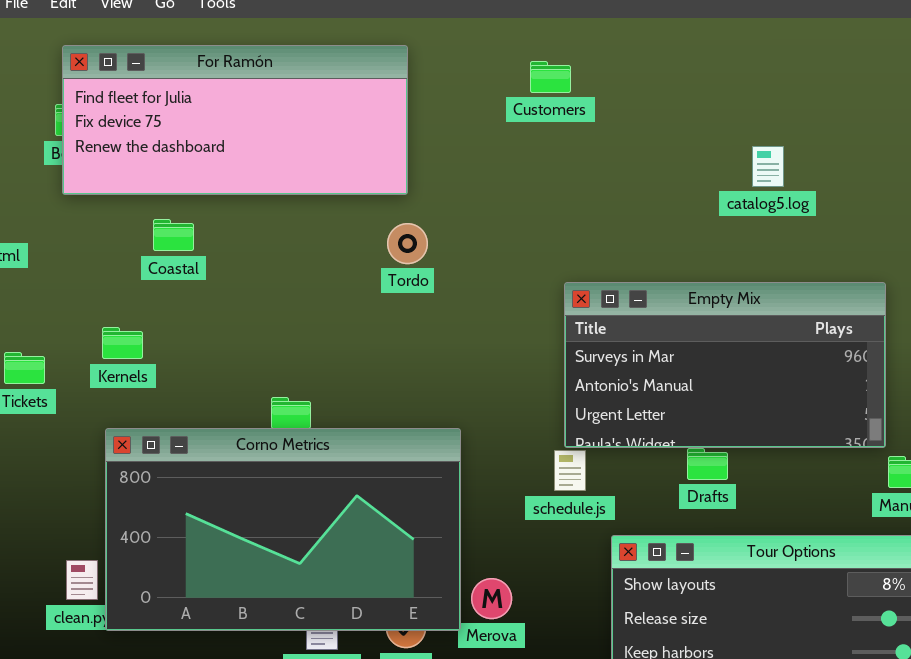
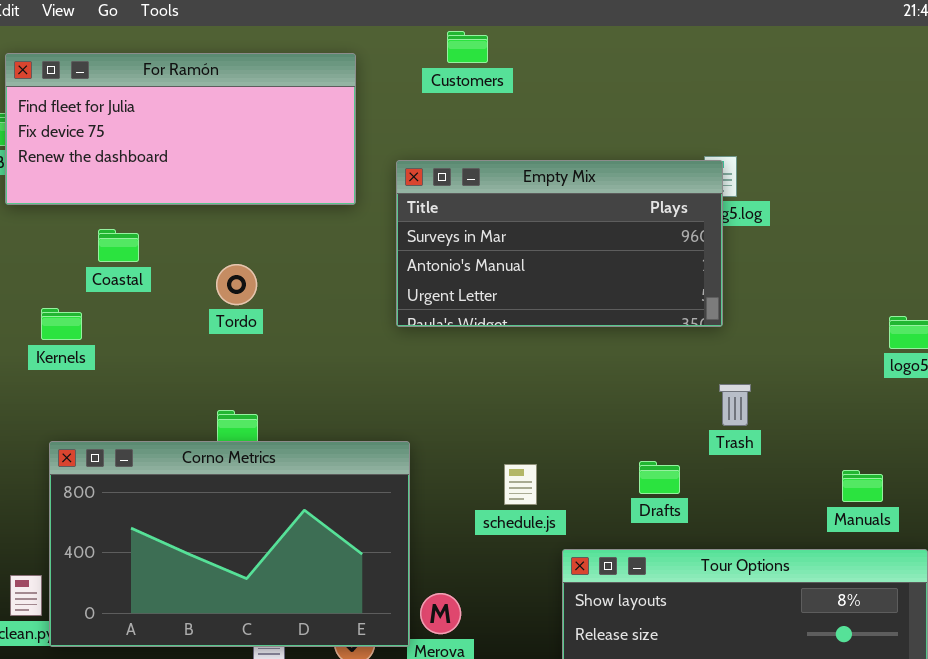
Customers: [530,61,571,93] -> [447,31,488,63], moved
Tordo: [387,223,428,264] -> [216,264,257,305], moved
Empty Mix: [564,282,886,448] -> [396,160,723,327], moved
Kernels: [102,327,143,359] -> [41,308,82,340], moved

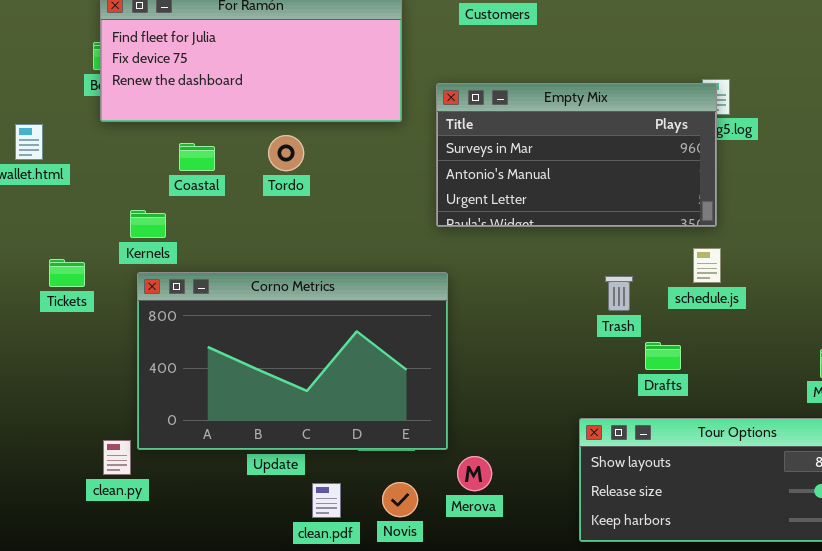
Tordo: [216,264,257,305] -> [268,135,304,171], moved
Trash: [719,384,751,426] -> [605,276,633,311], moved
Corno Metrics: [49,441,410,647] -> [137,272,448,450], moved
schedule.js: [504,464,537,505] -> [693,248,721,283], moved

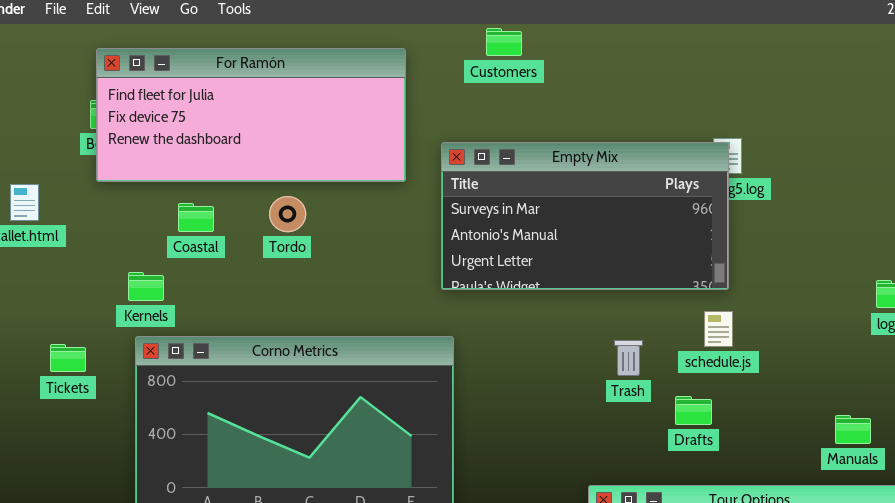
Tickets: [49,259,85,287] -> [50,344,86,372], moved
Drafts: [645,342,681,370] -> [675,396,712,425], moved

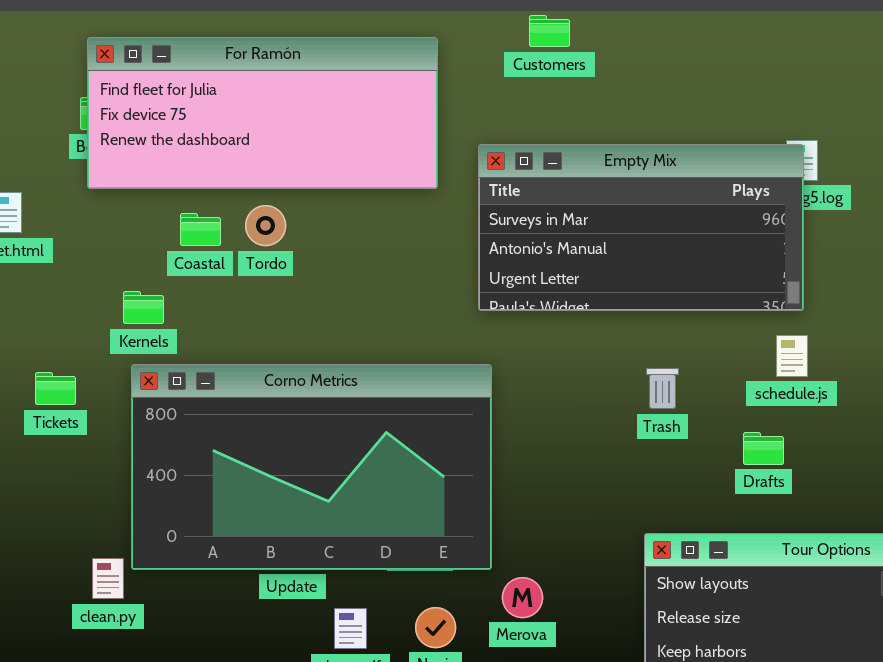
Tordo: [269,196,306,232] -> [245,205,286,246], moved
Trash: [614,340,643,376] -> [646,368,679,409], moved

